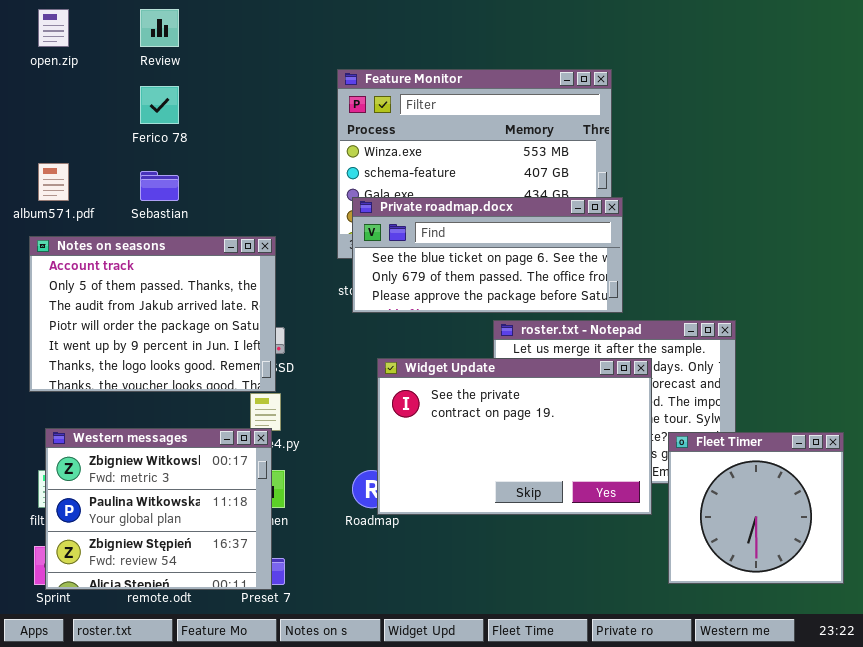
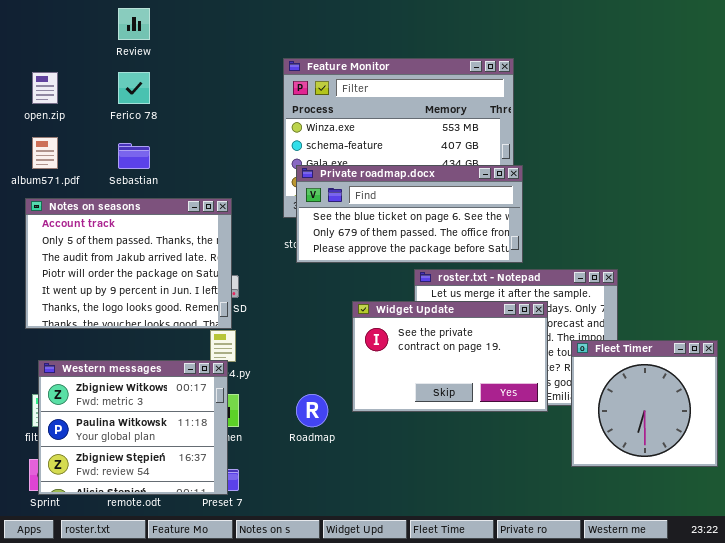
open.zip: [38,9,69,47] -> [32,72,58,104], moved
Widget Update: [377,358,652,515] -> [352,301,548,412], resized
Fleet Timer: [668,432,844,584] -> [571,340,718,467], moved

